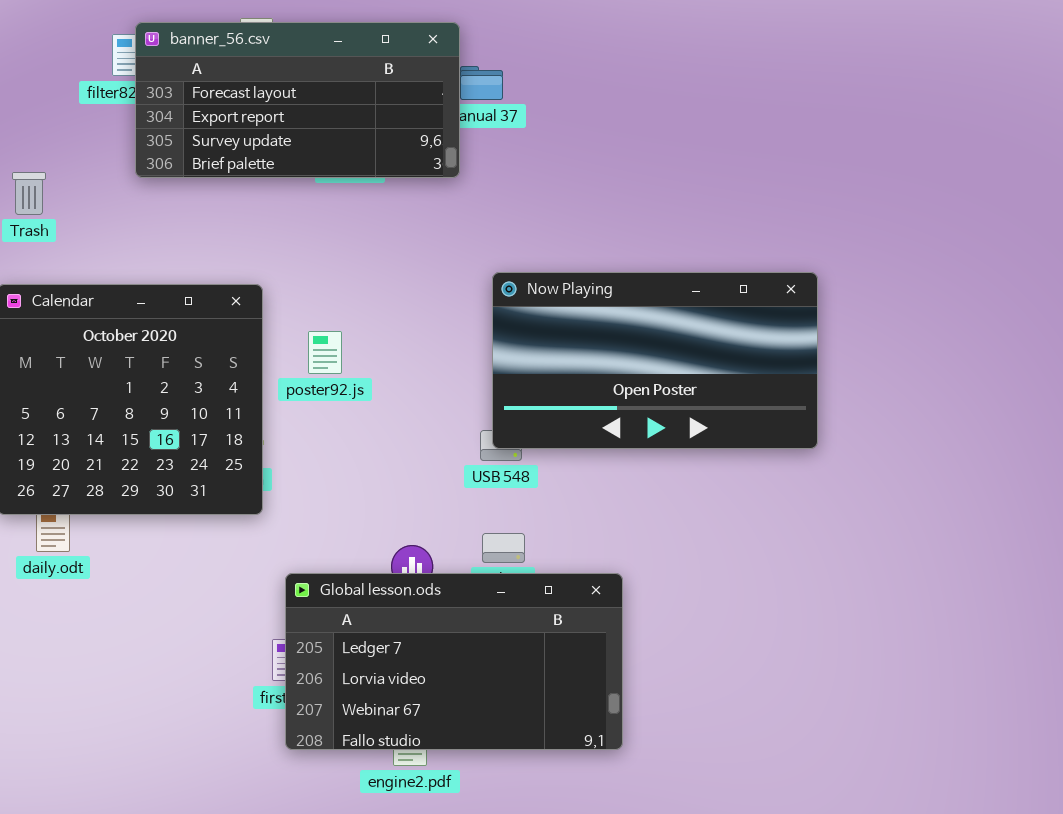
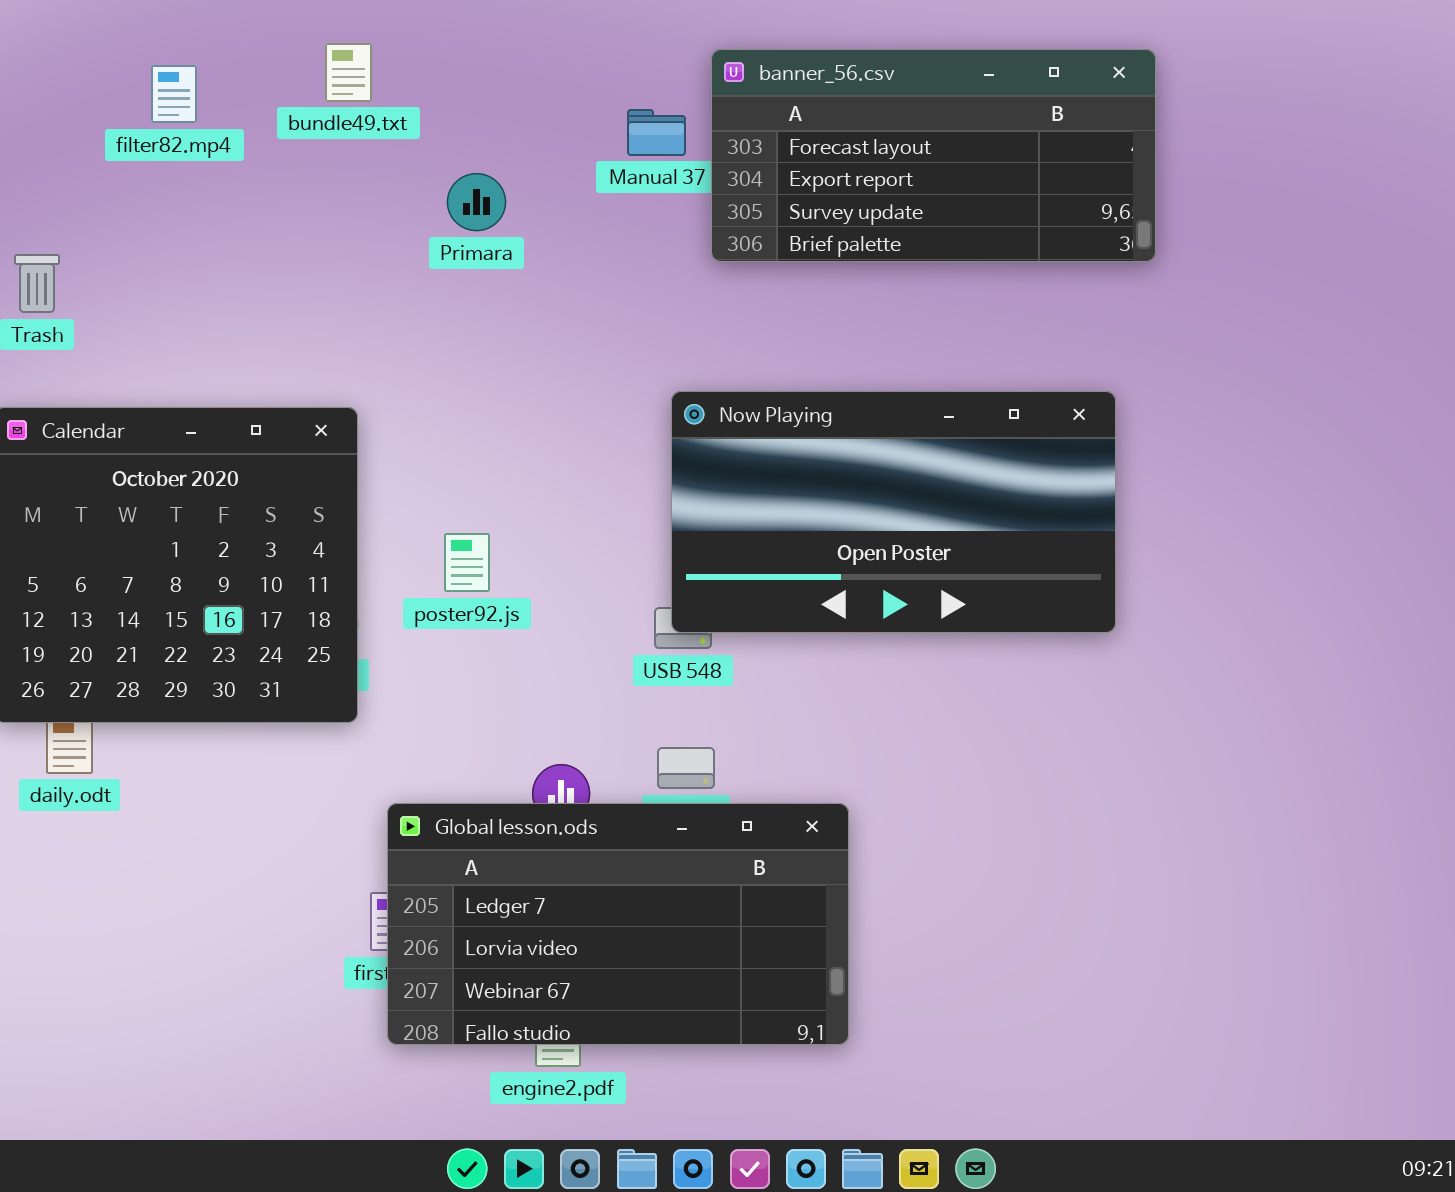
banner_56.csv: [135,22,460,178] -> [711,49,1156,262], moved
poster92.js: [308,331,342,374] -> [444,533,490,592], moved

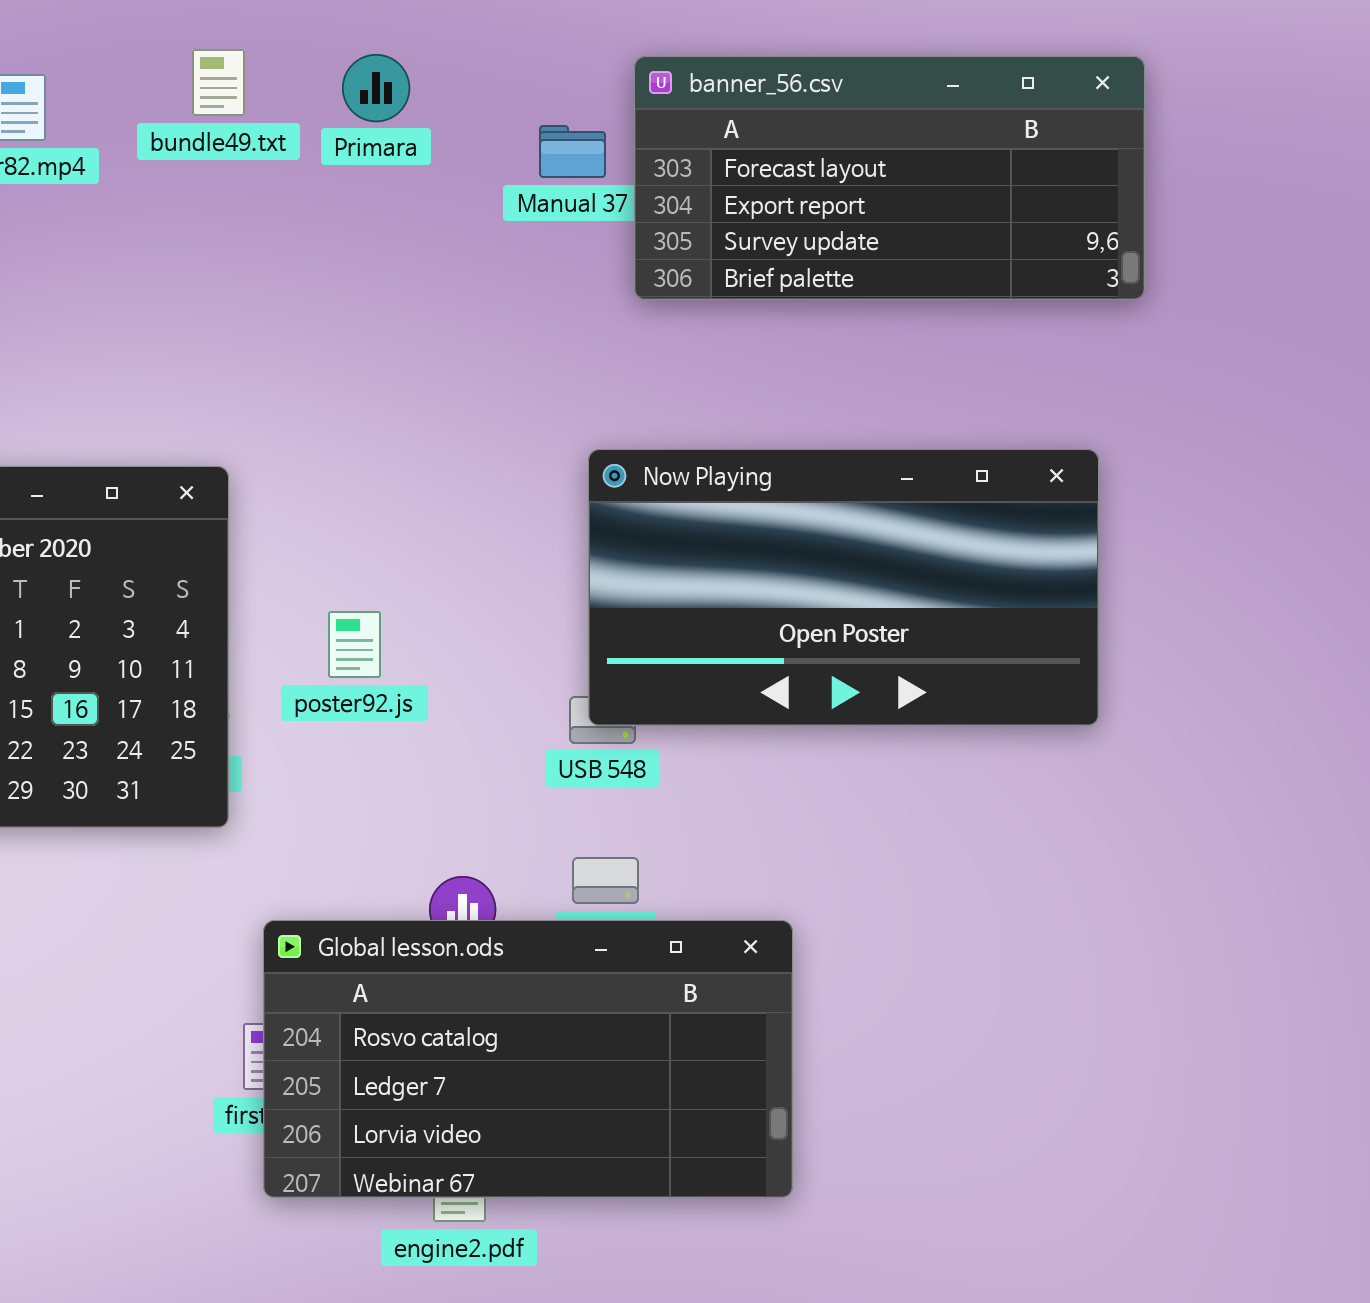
Primara: [447,173,506,231] -> [342,54,410,122], moved
Global lesson.ods: [387,803,849,1045] -> [263,920,793,1198], scrolled up 1 row

